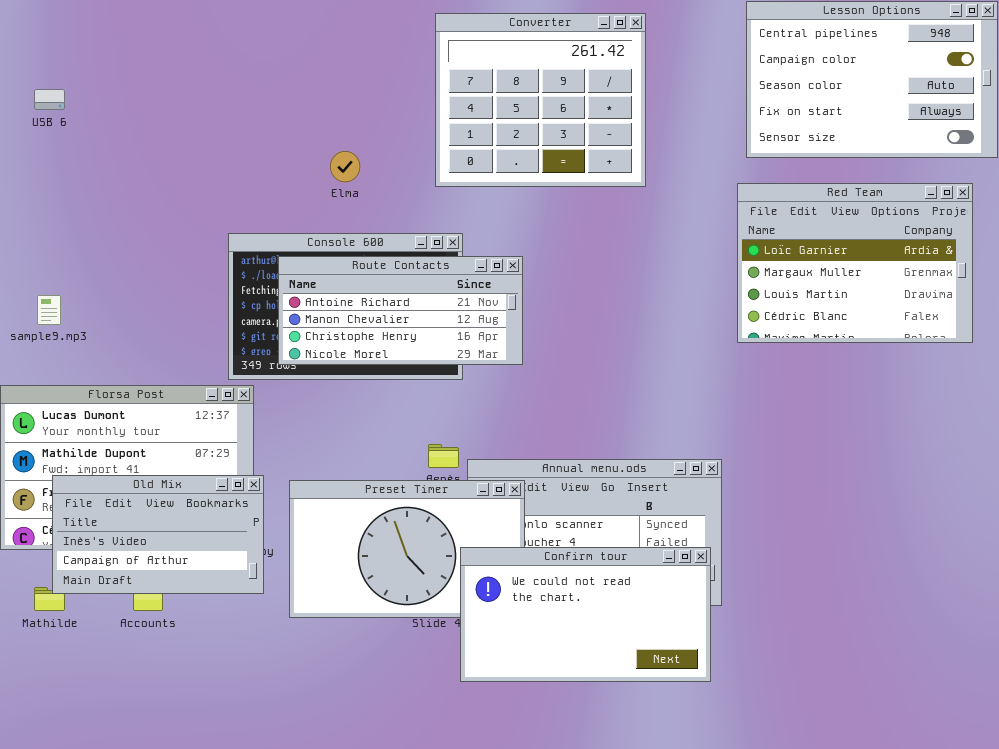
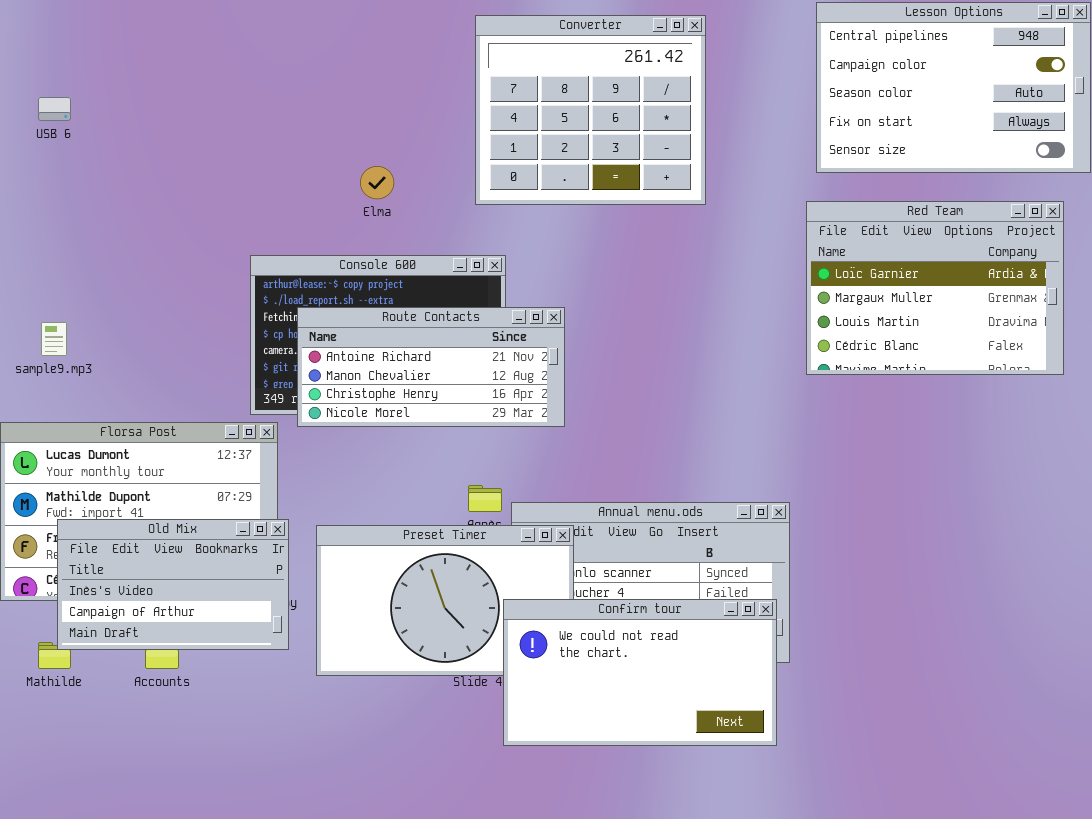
Route Contacts: [278,256,523,365] -> [297,307,565,427], moved

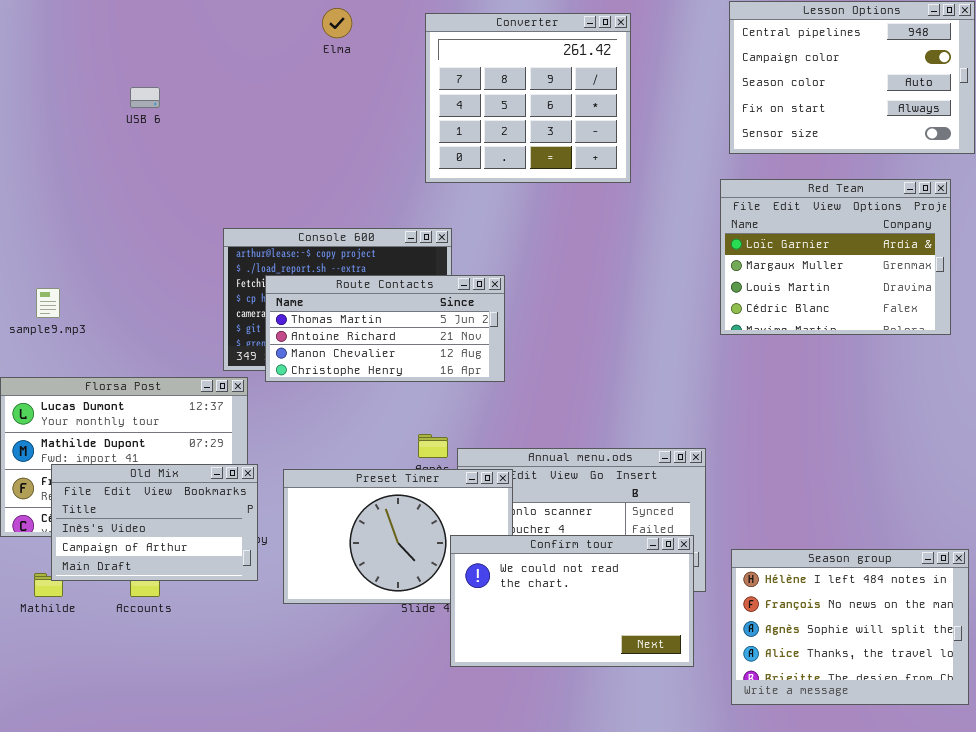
USB 6: [38,97,71,121] -> [130,87,160,108], moved
Elma: [360,166,394,199] -> [322,8,352,38], moved
Route Contacts: [297,307,565,427] -> [265,275,505,382], scrolled up 1 row
Season group: none -> [731,549,969,705], opened

